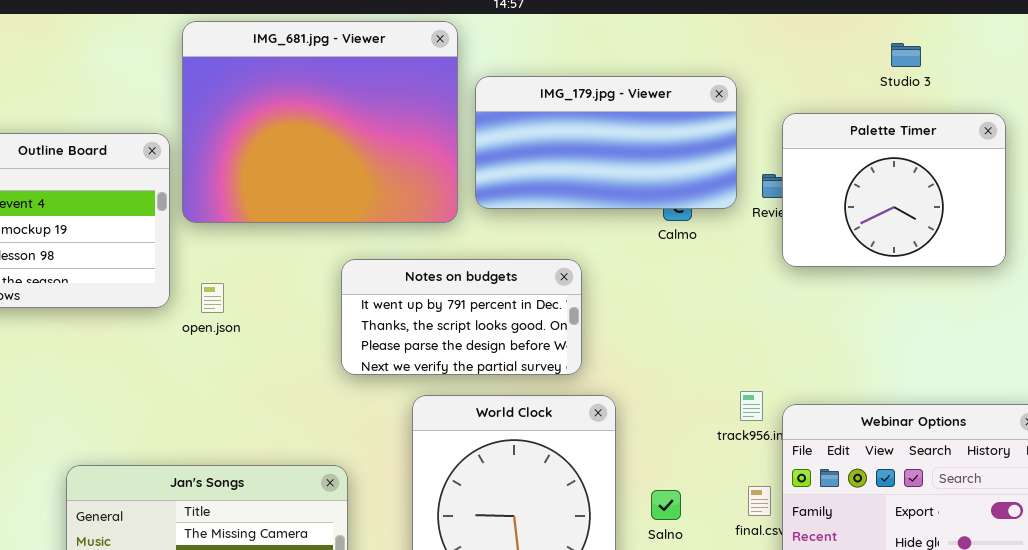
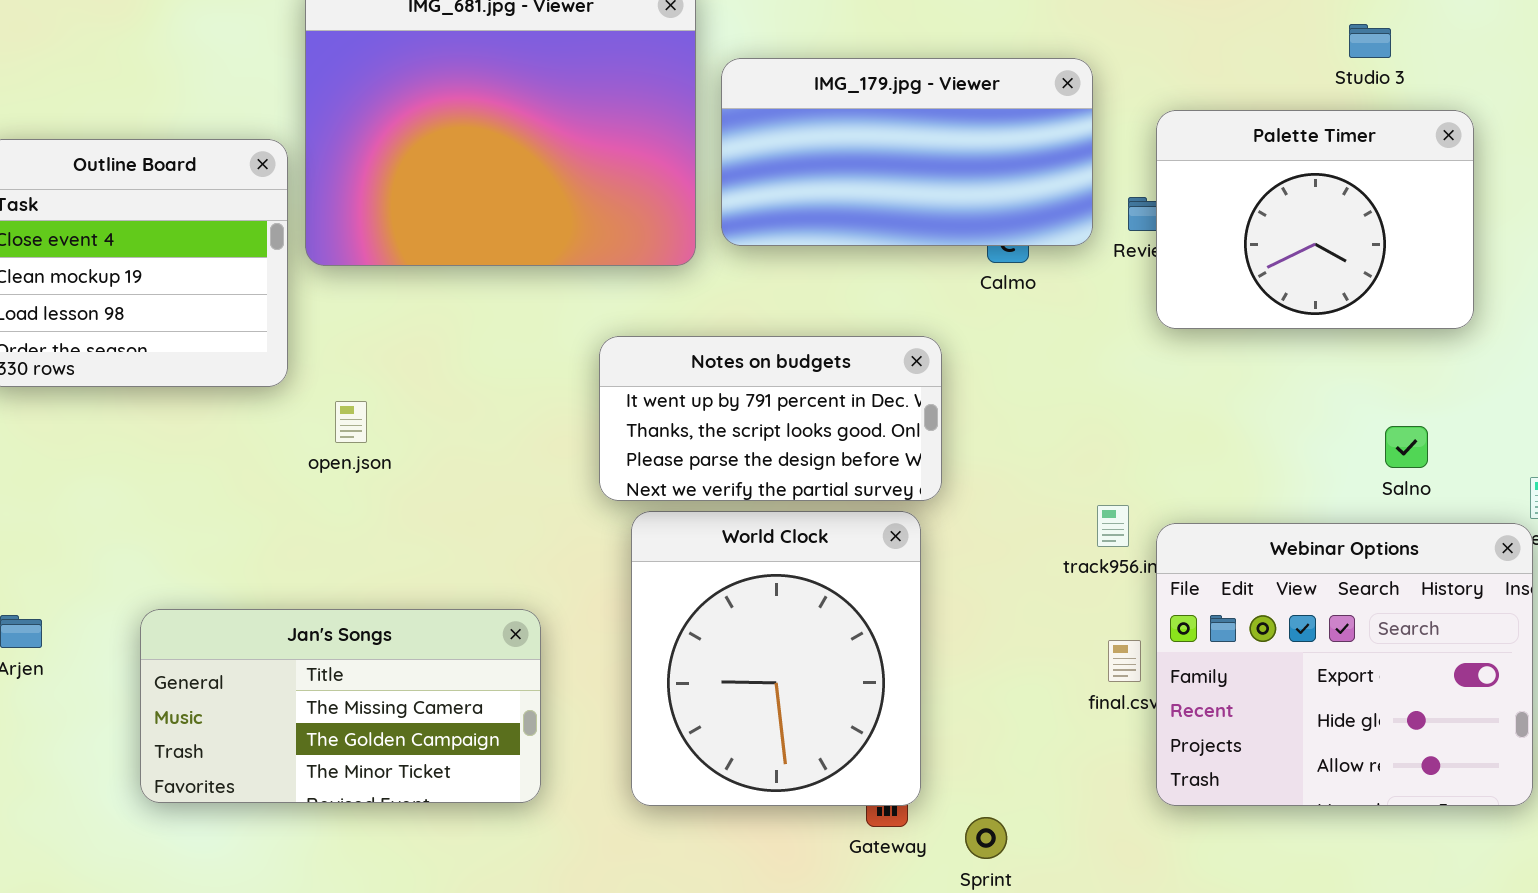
Studio 3: [891,43,921,67] -> [1349,24,1391,58], moved
Notes on budgets: [341,259,582,375] -> [599,336,942,501], moved
open.json: [201,283,224,313] -> [335,401,367,443], moved
Salno: [651,490,681,520] -> [1385,426,1428,468], moved

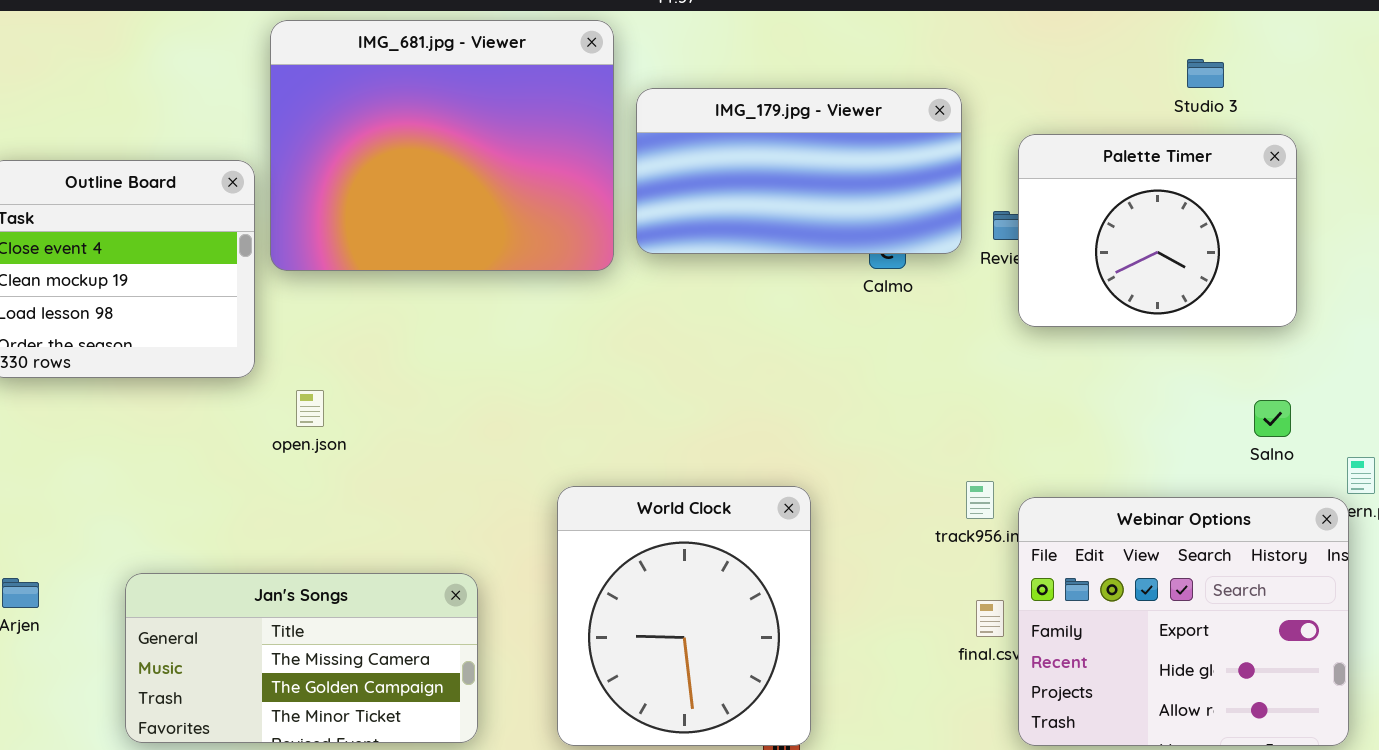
Notes on budgets: [599,336,942,501] -> none, closed
Salno: [1385,426,1428,468] -> [1254,400,1291,437], moved

